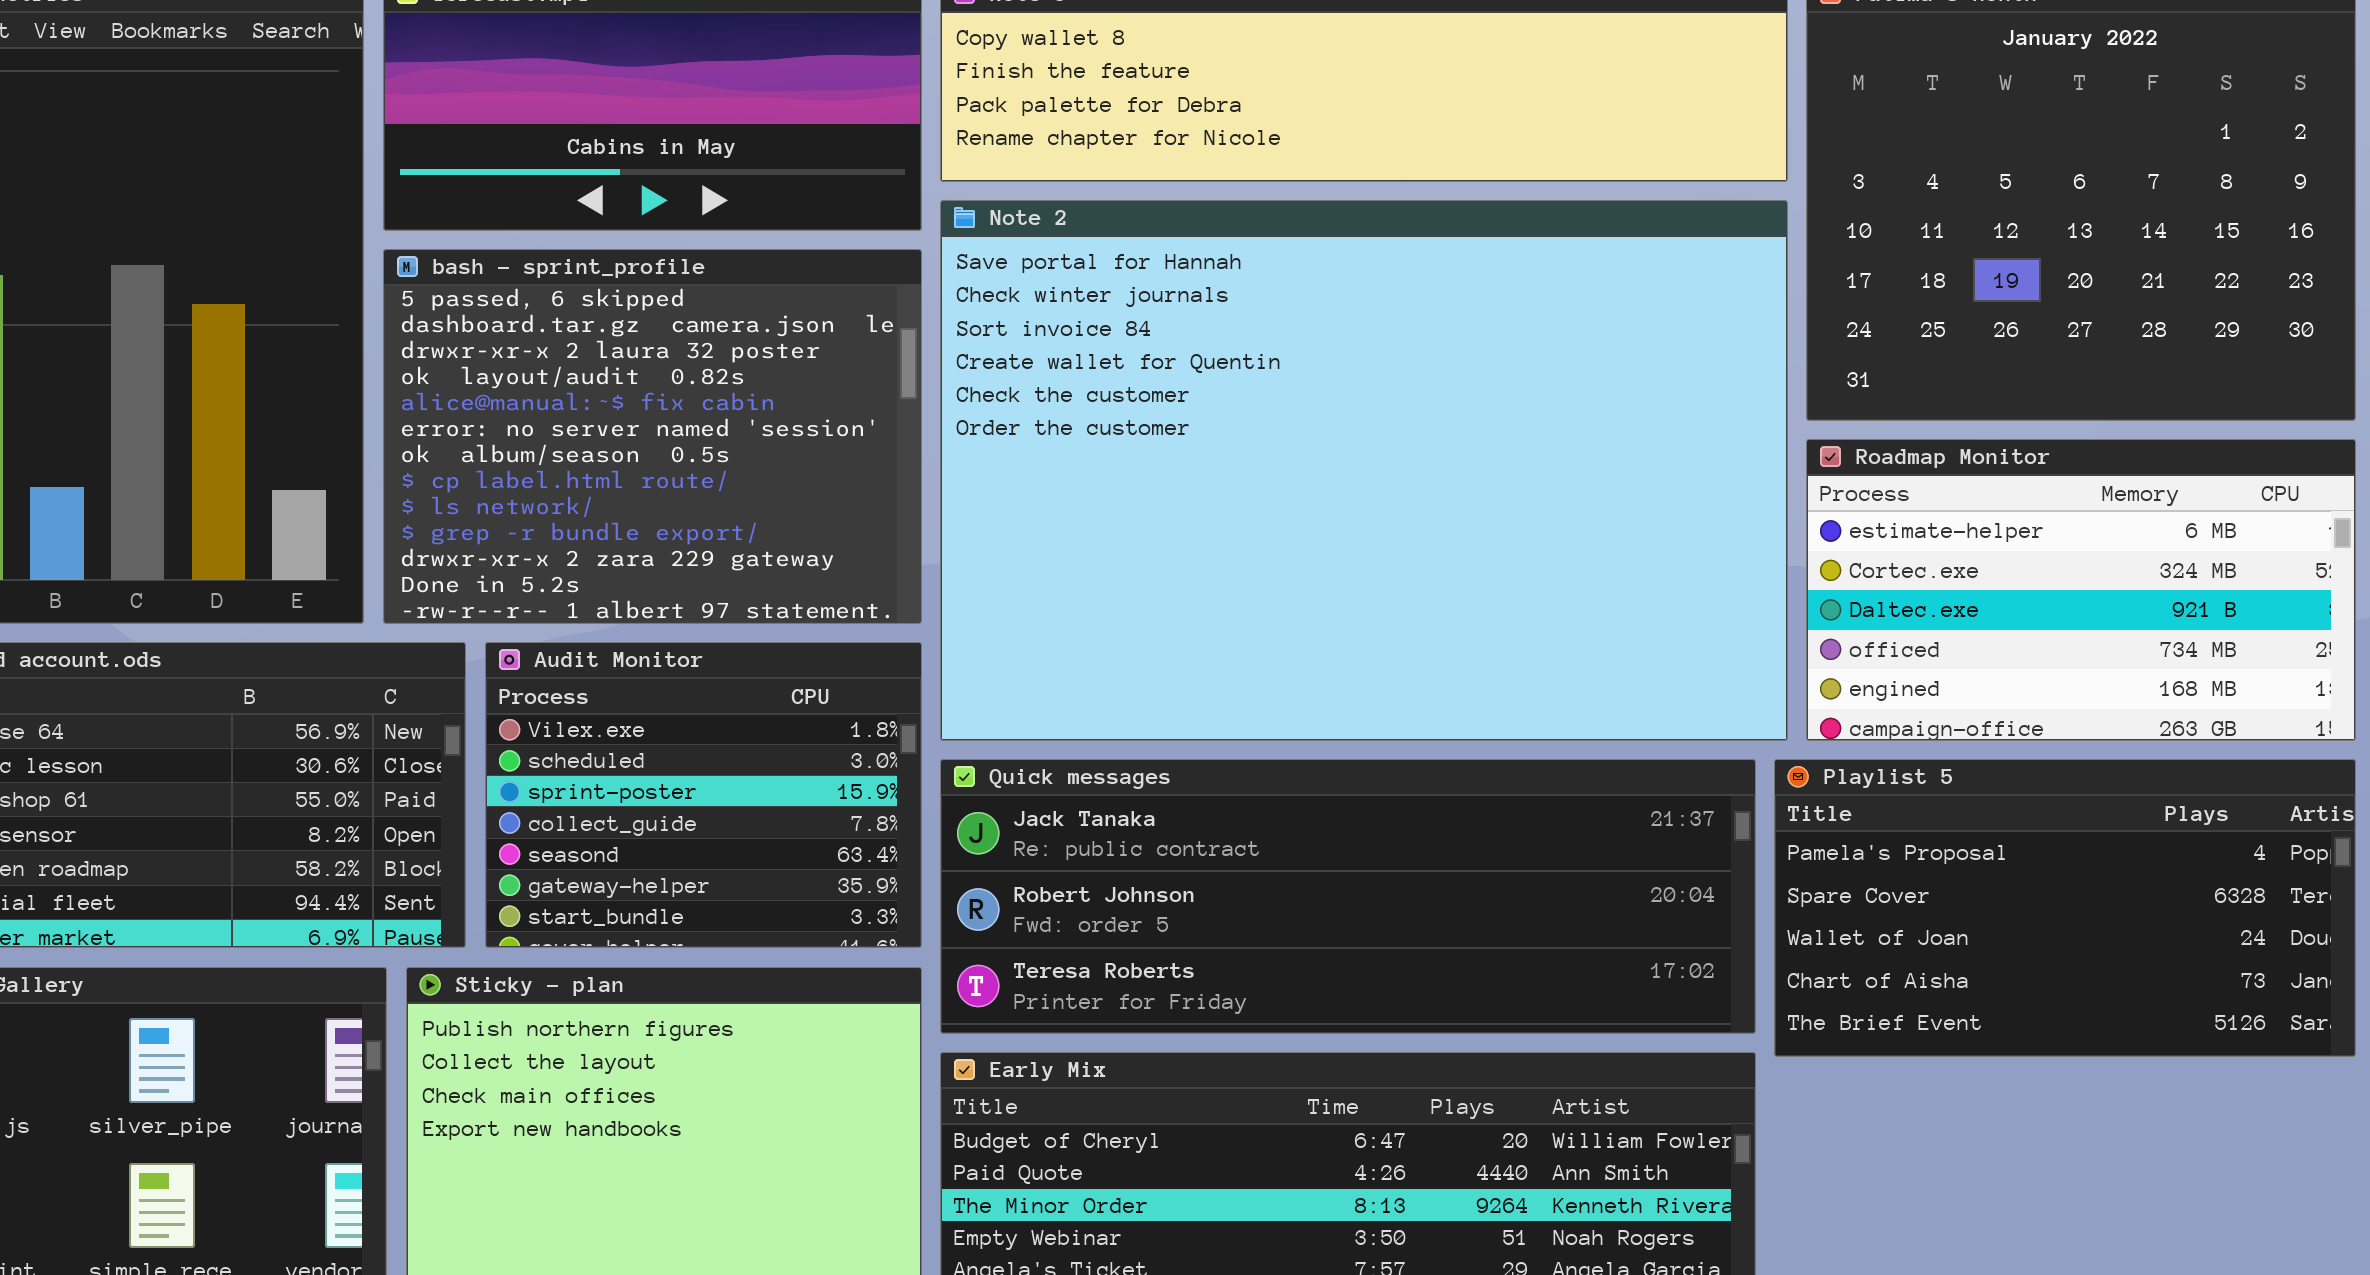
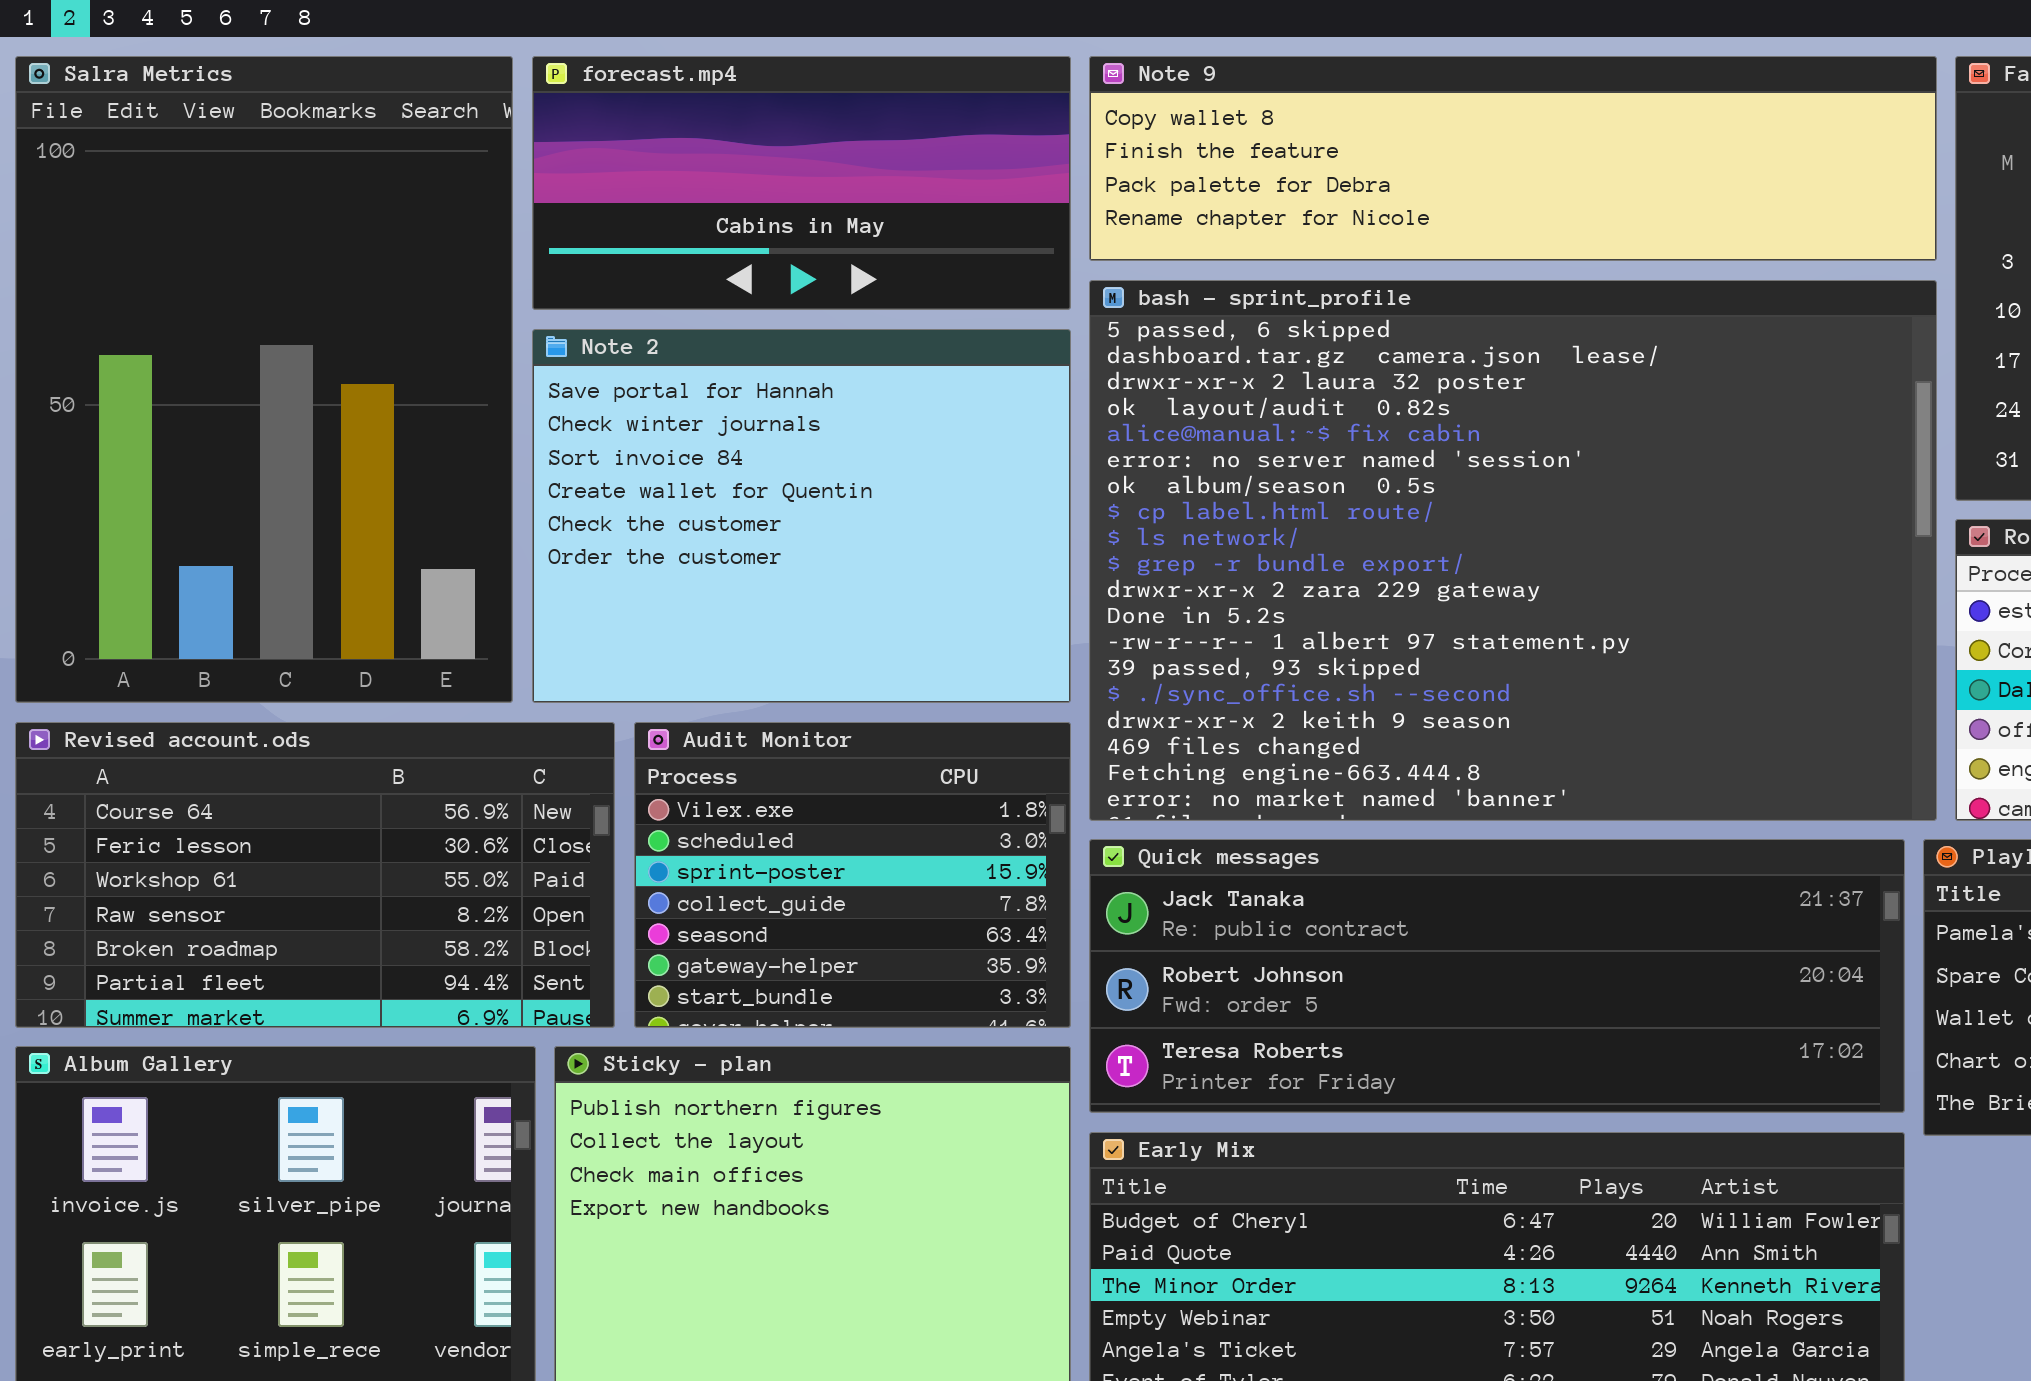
Note 2: [940,200,1788,741] -> [532,329,1071,703], moved, resized
bash - sprint_profile: [383,249,922,624] -> [1089,280,1937,821], moved, resized

